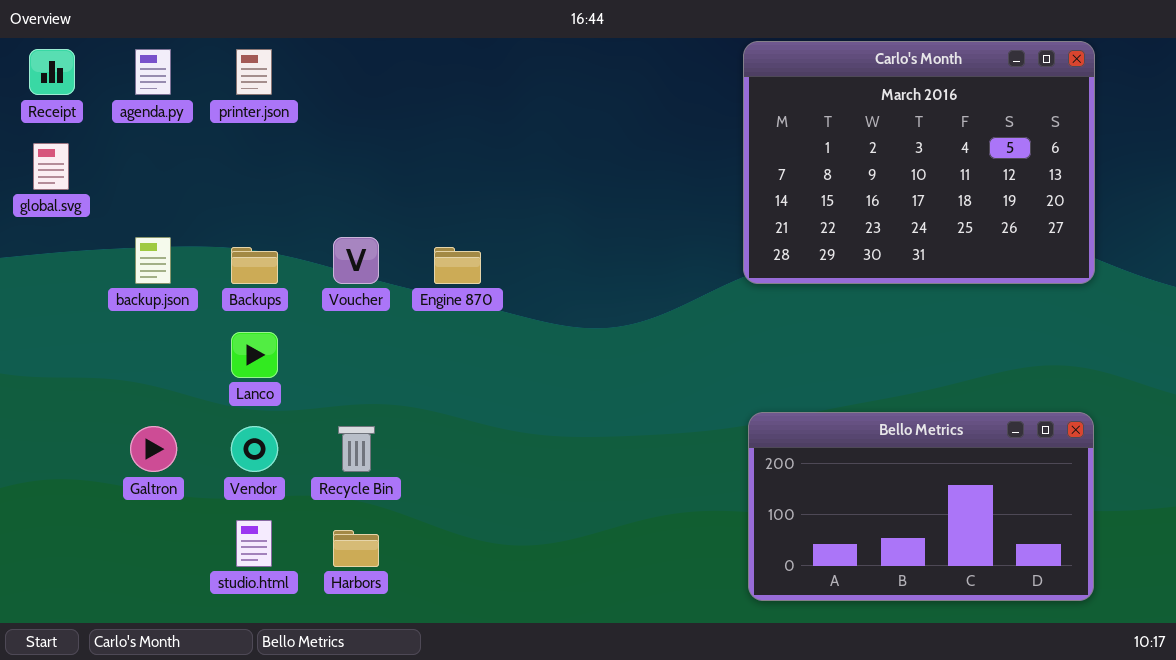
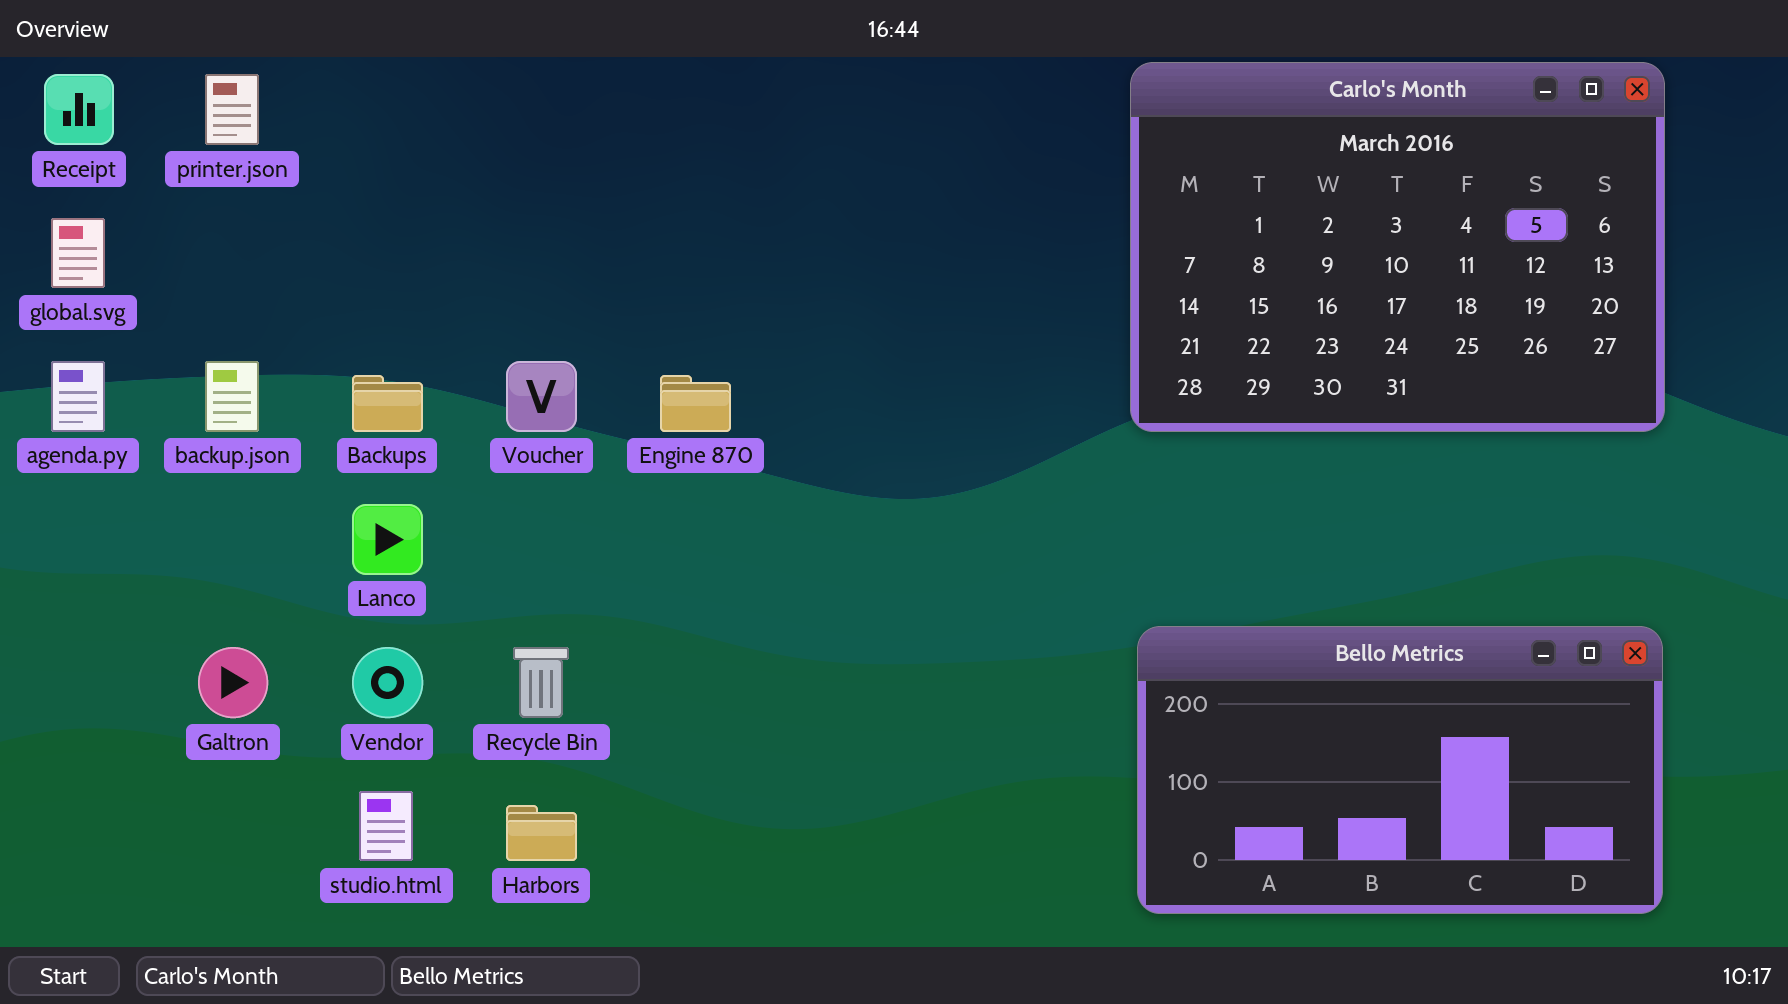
agenda.py: [135,49,171,95] -> [51,361,105,432], moved
printer.json: [236,49,272,95] -> [205,74,259,145], moved

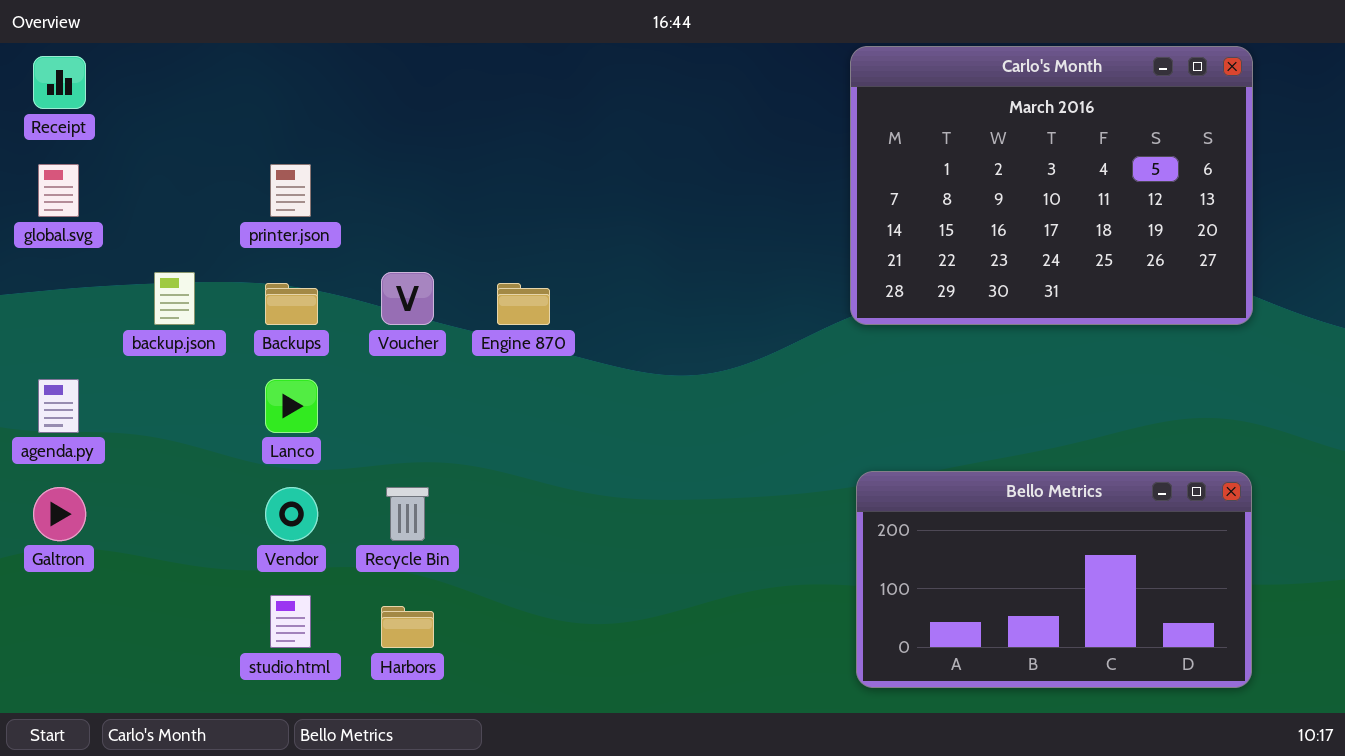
printer.json: [205,74,259,145] -> [270,164,311,217], moved
agenda.py: [51,361,105,432] -> [38,379,79,433], moved
Galtron: [198,647,268,718] -> [33,487,86,541], moved

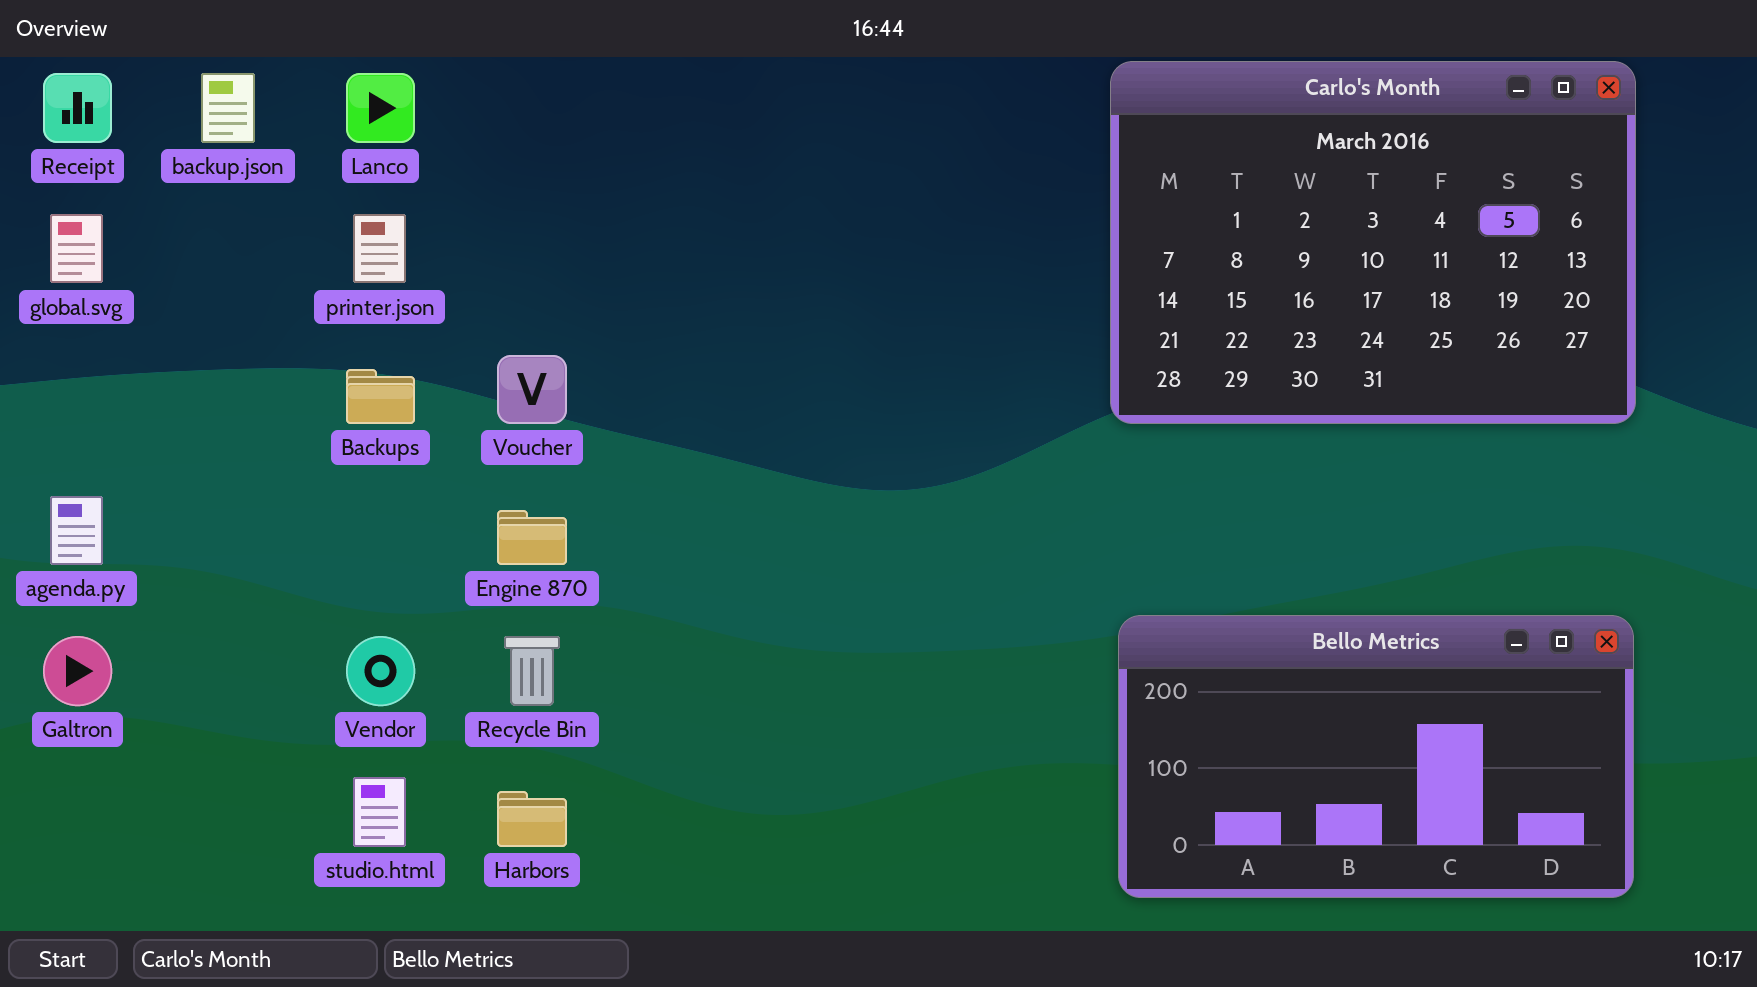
backup.json: [154,272,195,325] -> [201,73,255,143], moved
Engine 870: [497,283,550,325] -> [497,510,567,565], moved
Lanco: [265,379,318,433] -> [346,73,415,143], moved

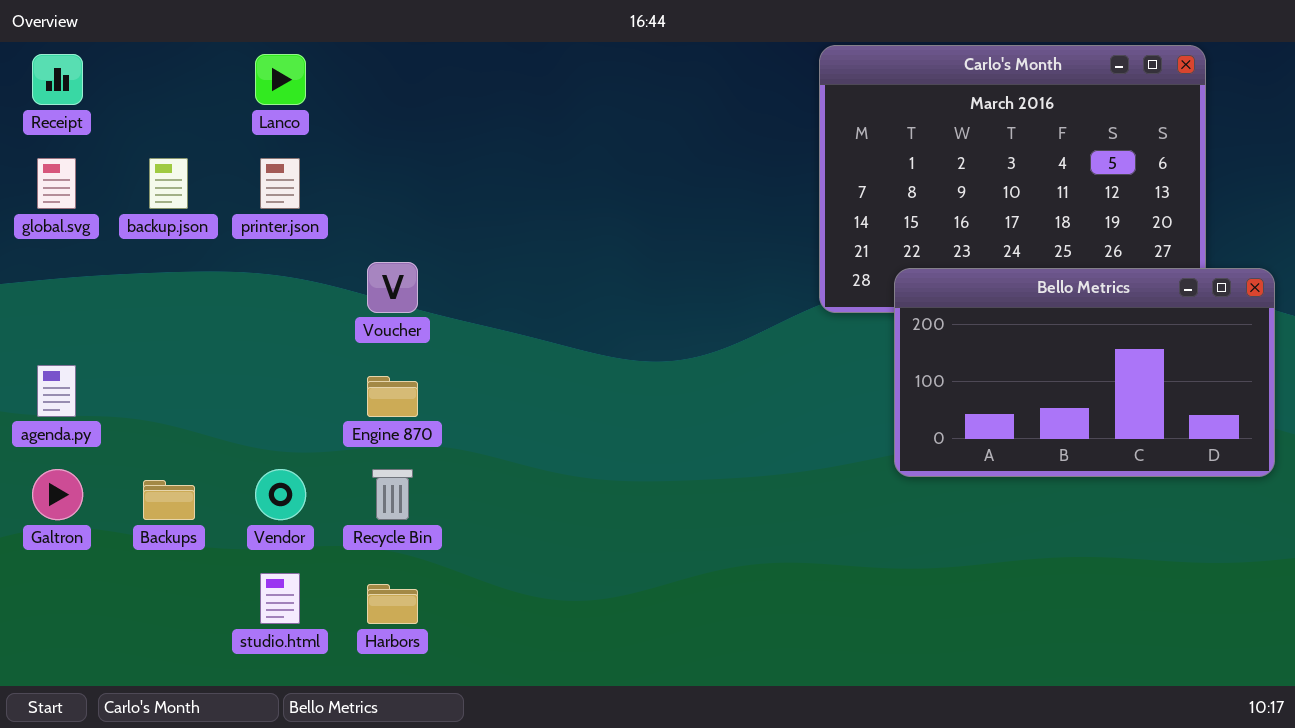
backup.json: [201,73,255,143] -> [149,158,188,209], moved
Backups: [346,369,415,424] -> [143,480,195,520], moved
Bello Metrics: [1118,615,1634,898] -> [894,268,1275,477], moved

